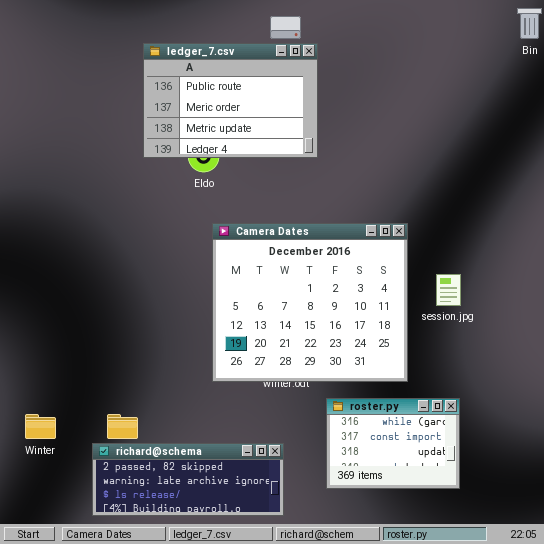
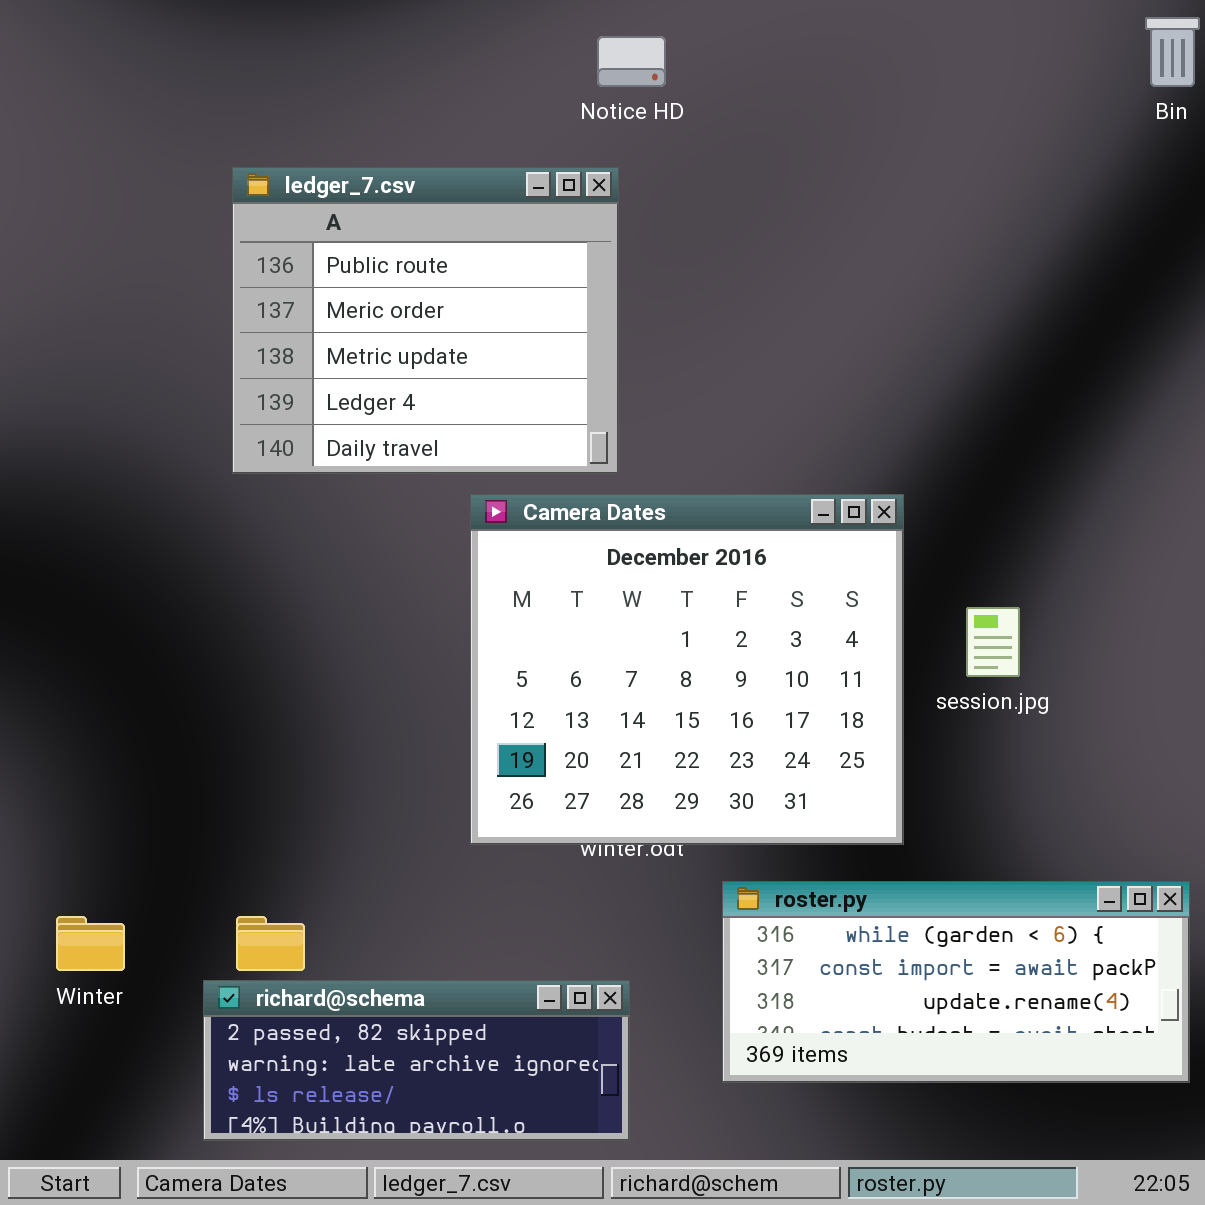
ledger_7.csv: [143,43,318,158] -> [232,167,619,474], moved, resized
roster.py: [326,398,460,489] -> [722,881,1190,1083], resized

